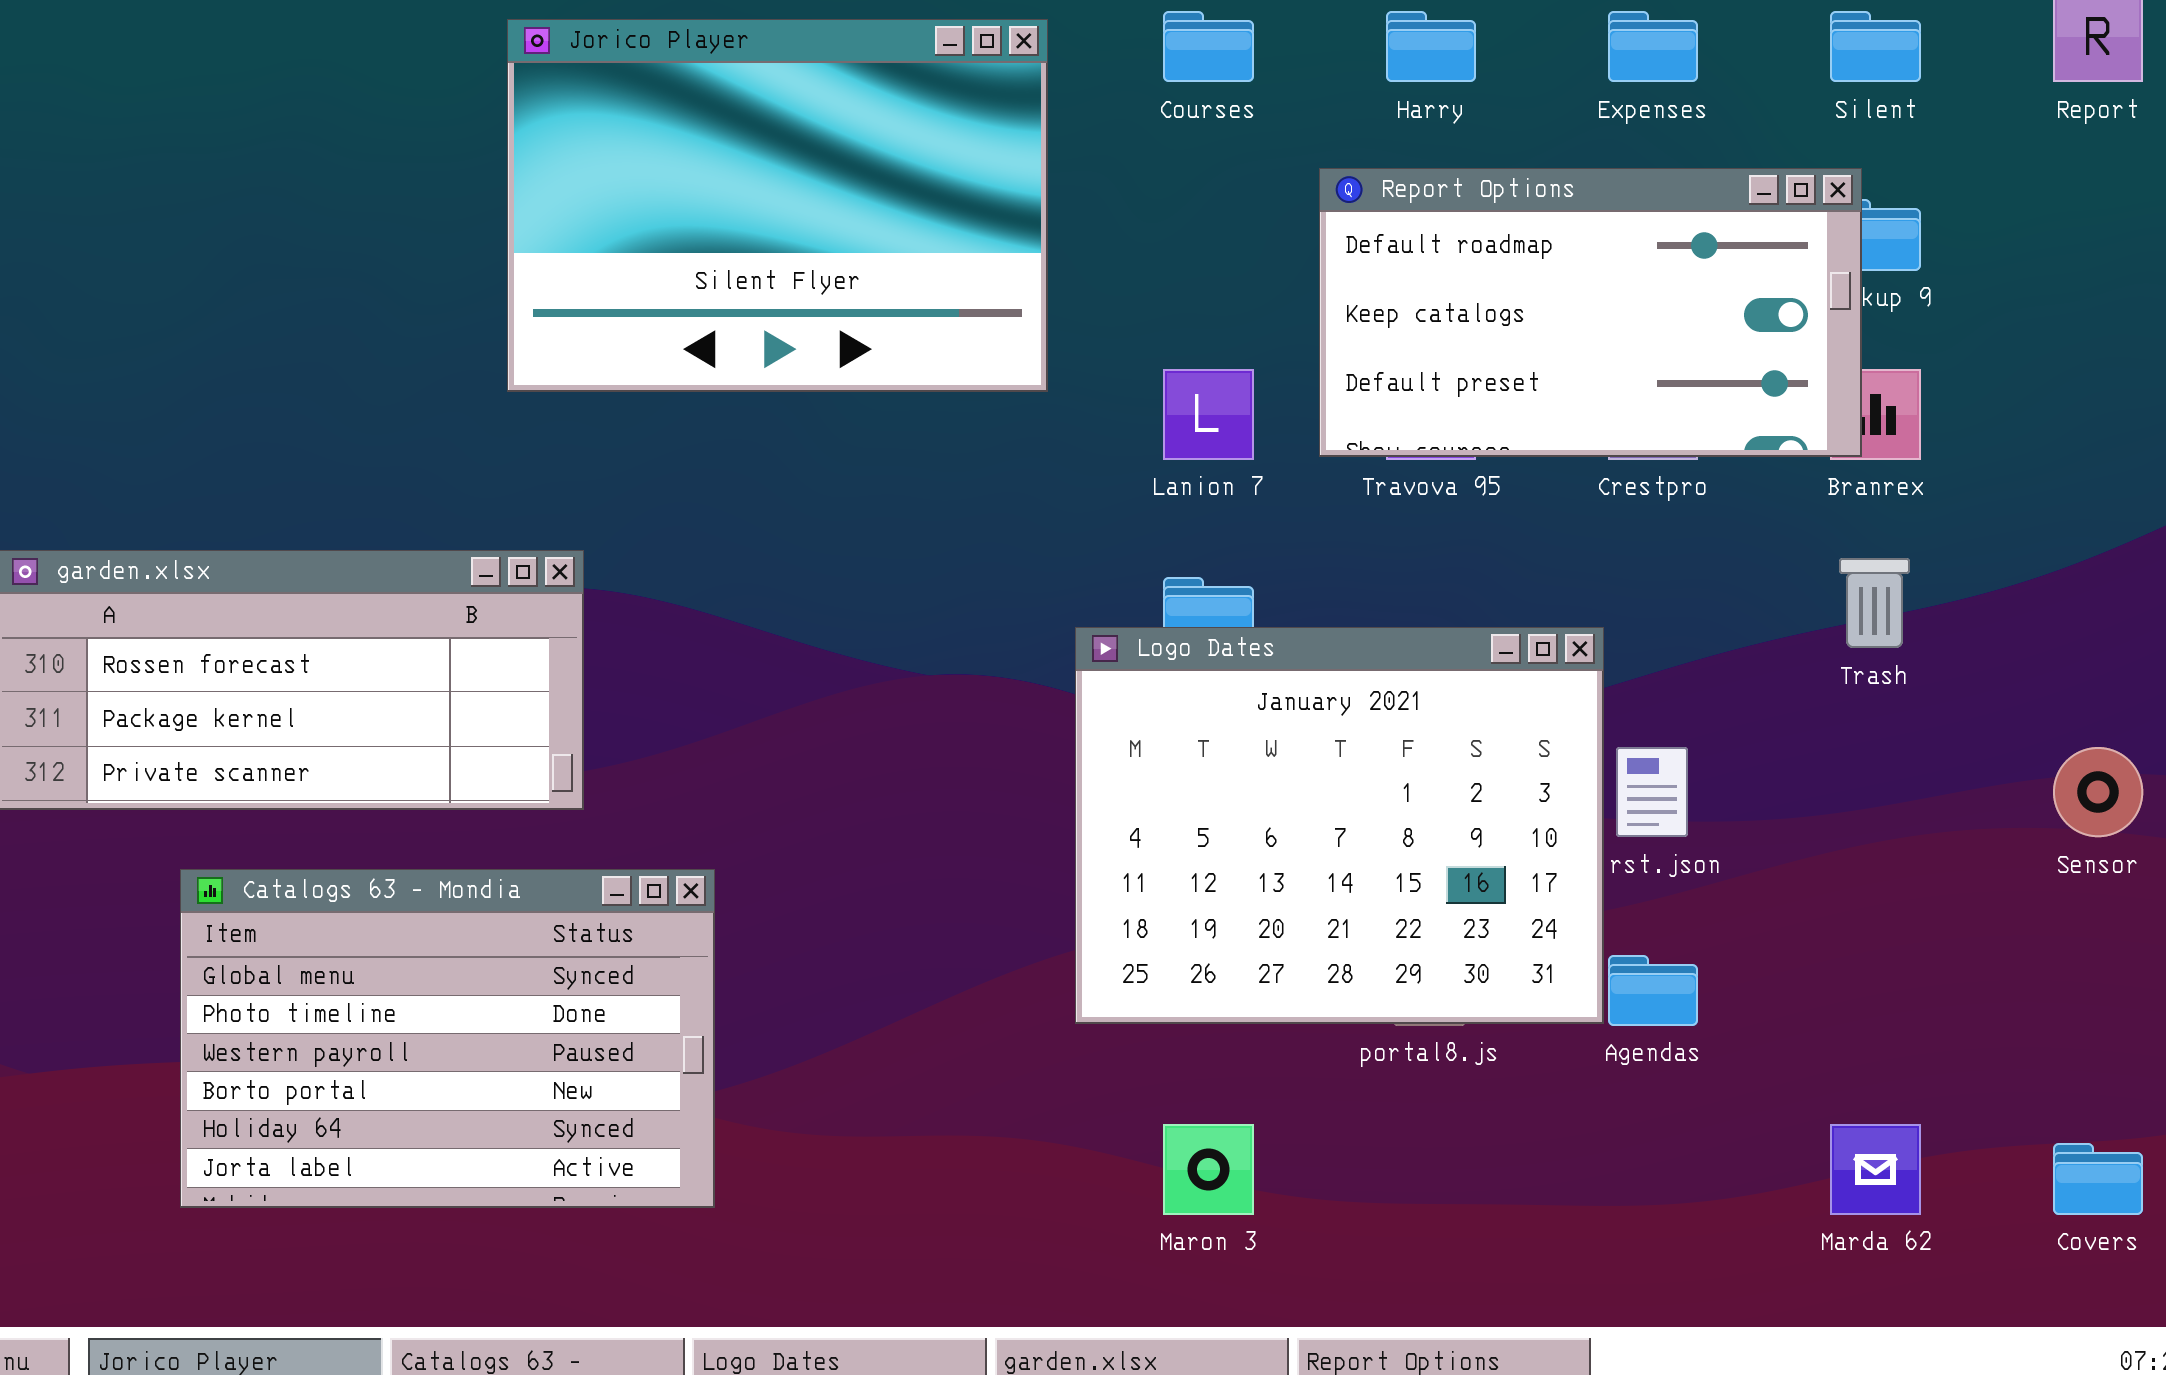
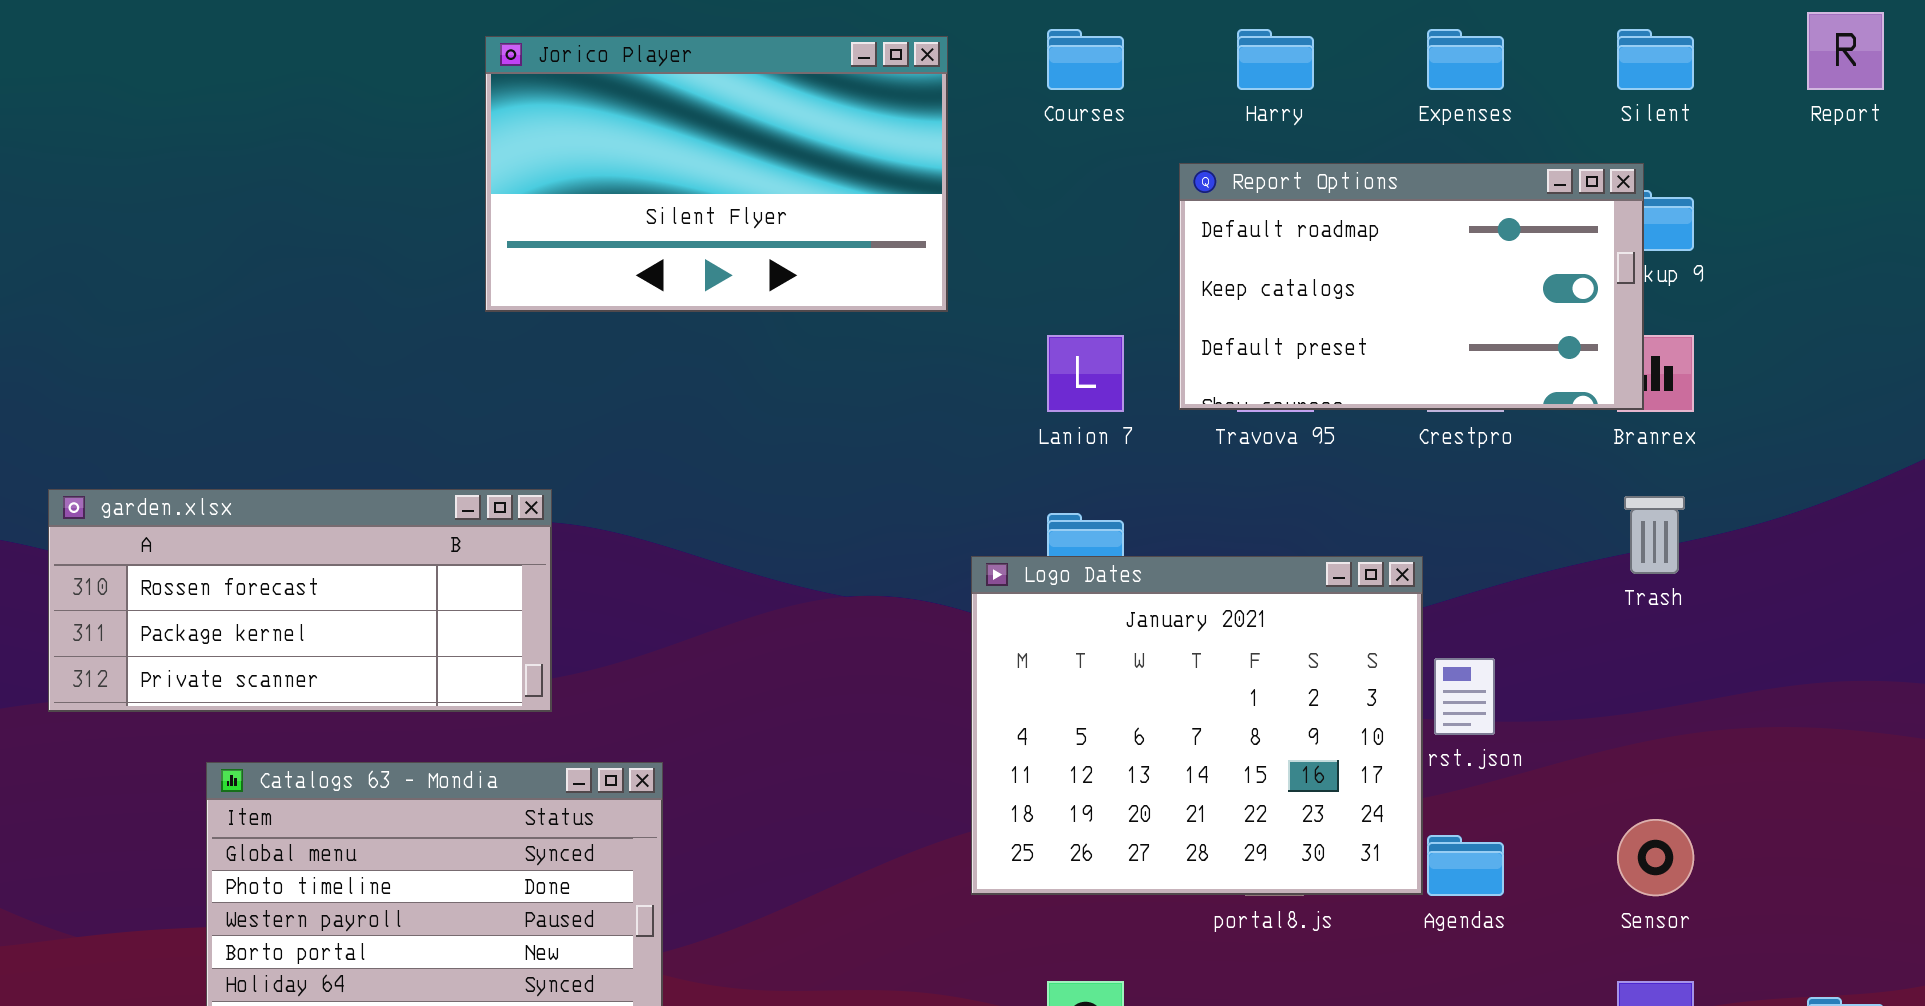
Jorico Player: [507,19,1048,392] -> [485,36,948,312], resized
Sensor: [2053,747,2143,837] -> [1617,819,1694,896], moved

